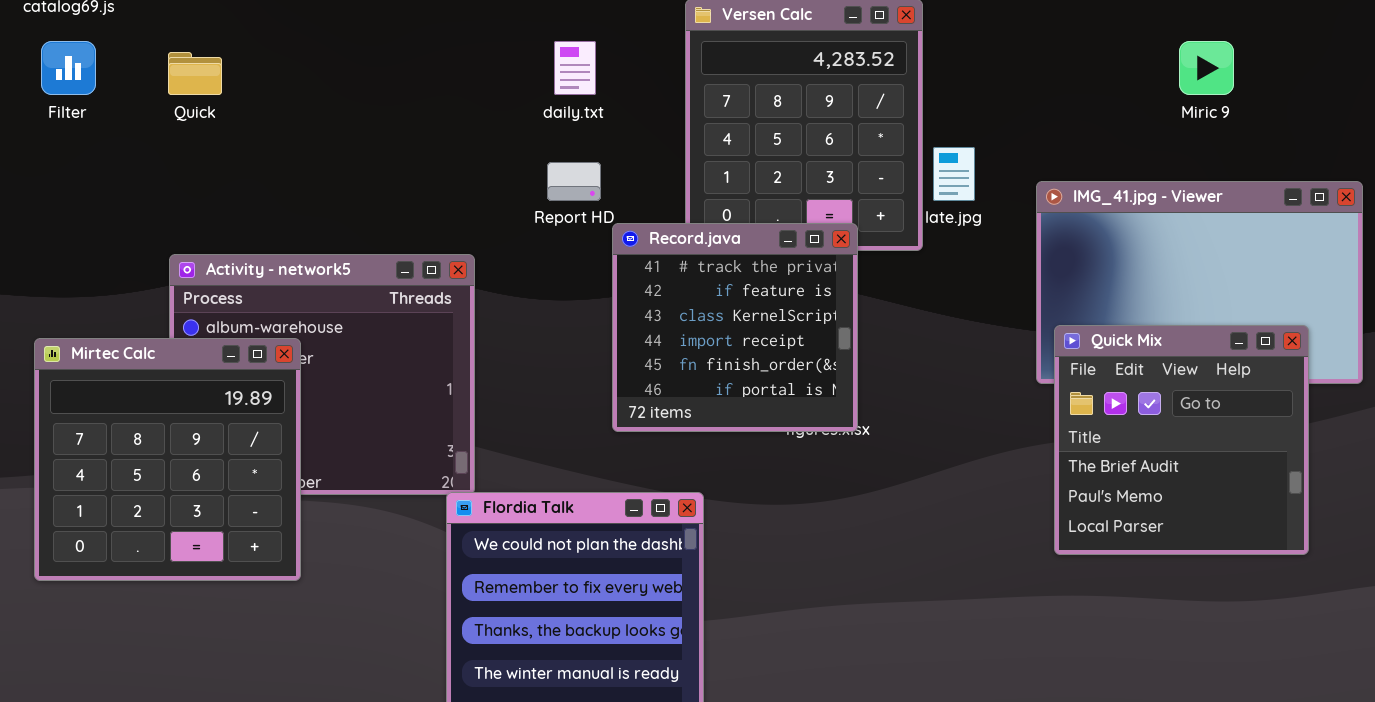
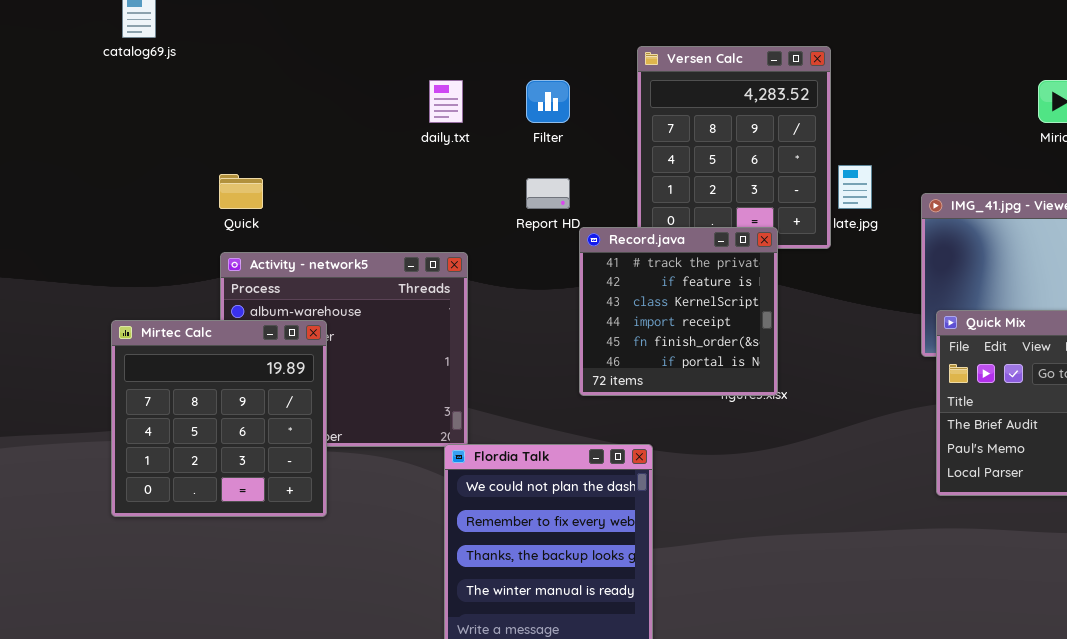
Filter: [41,41,96,95] -> [526,80,570,123], moved
daily.txt: [554,41,596,95] -> [429,80,463,123], moved
Quick: [168,52,222,95] -> [219,174,263,209], moved

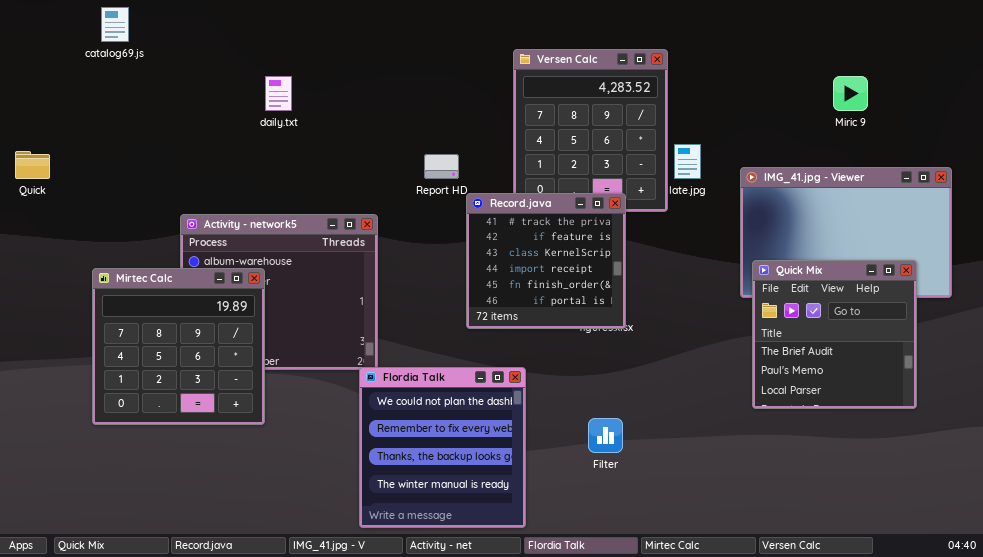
daily.txt: [429,80,463,123] -> [265,76,292,111], moved
Filter: [526,80,570,123] -> [588,418,623,453], moved
Quick: [219,174,263,209] -> [15,151,50,179], moved

